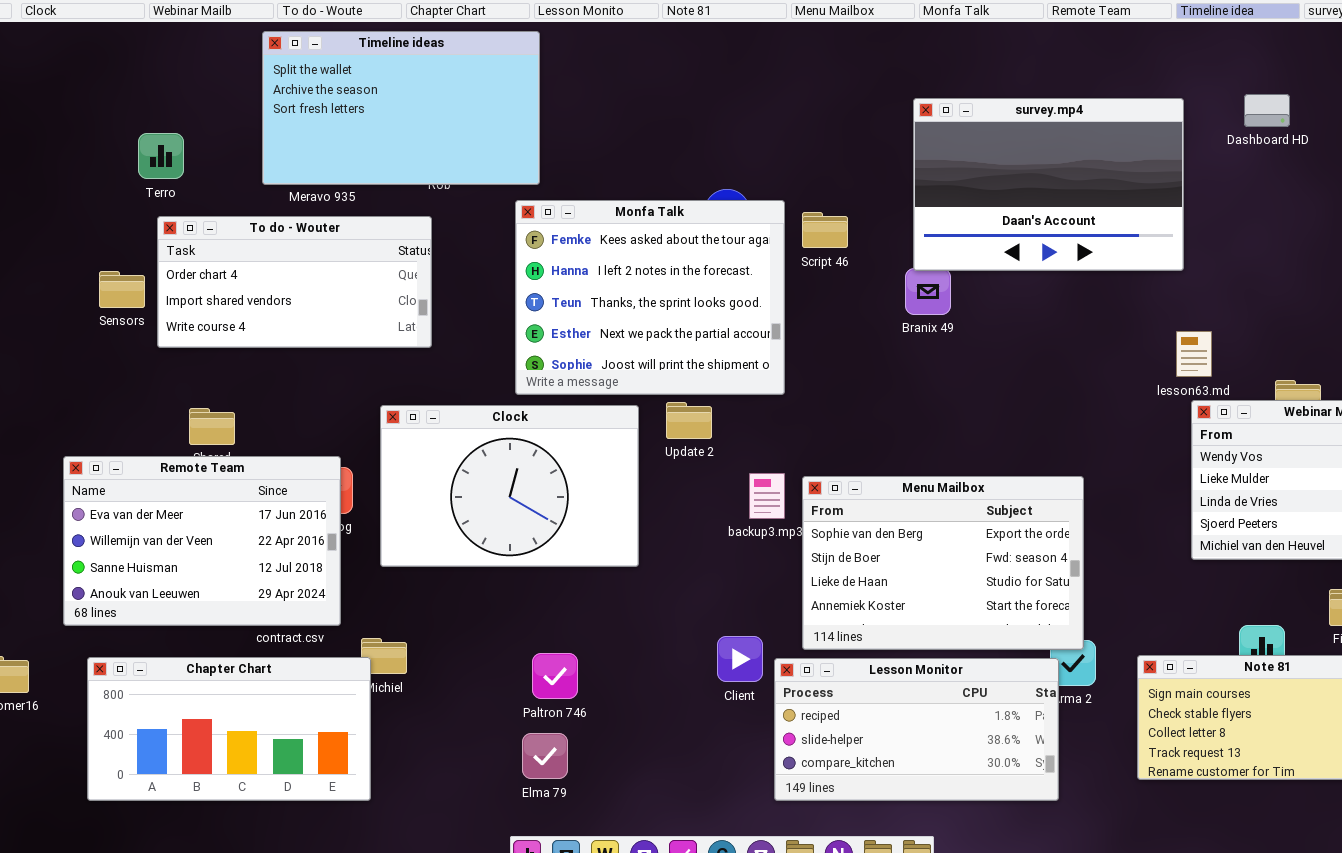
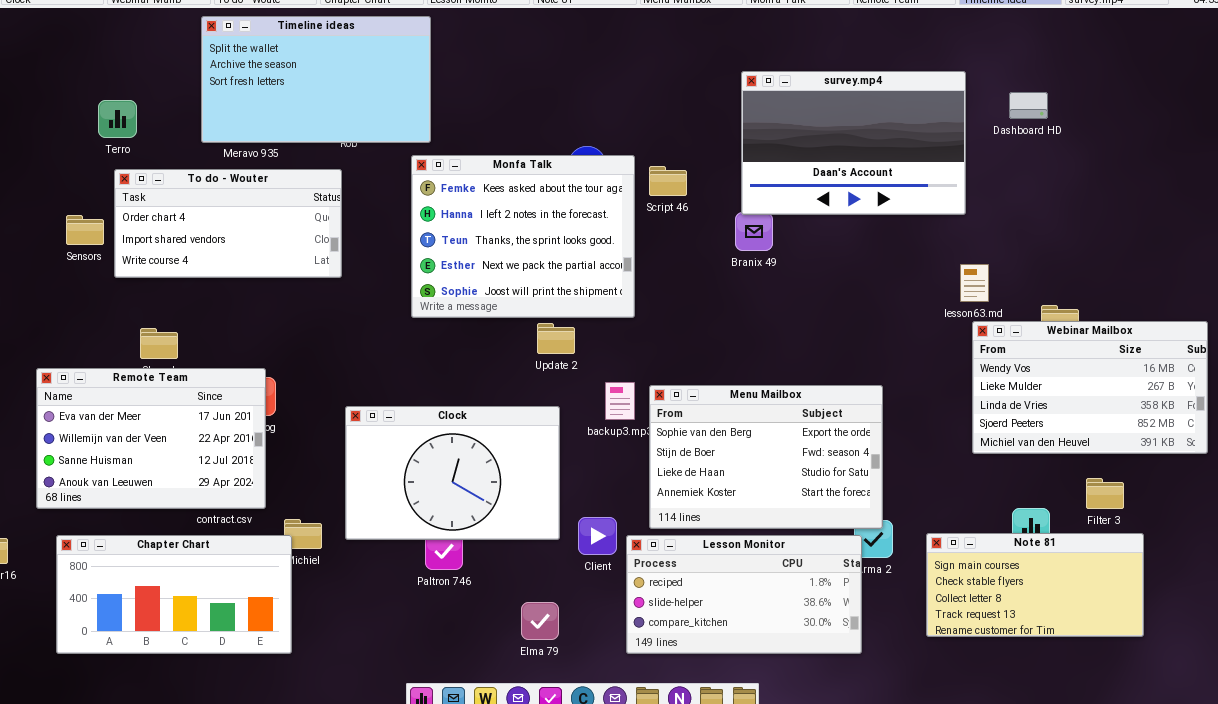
Dashboard HD: [1244,94,1290,127] -> [1009,92,1048,119], moved
Clock: [380,405,639,567] -> [345,406,560,540], moved
Elma 79: [522,733,568,779] -> [521,602,559,640], moved

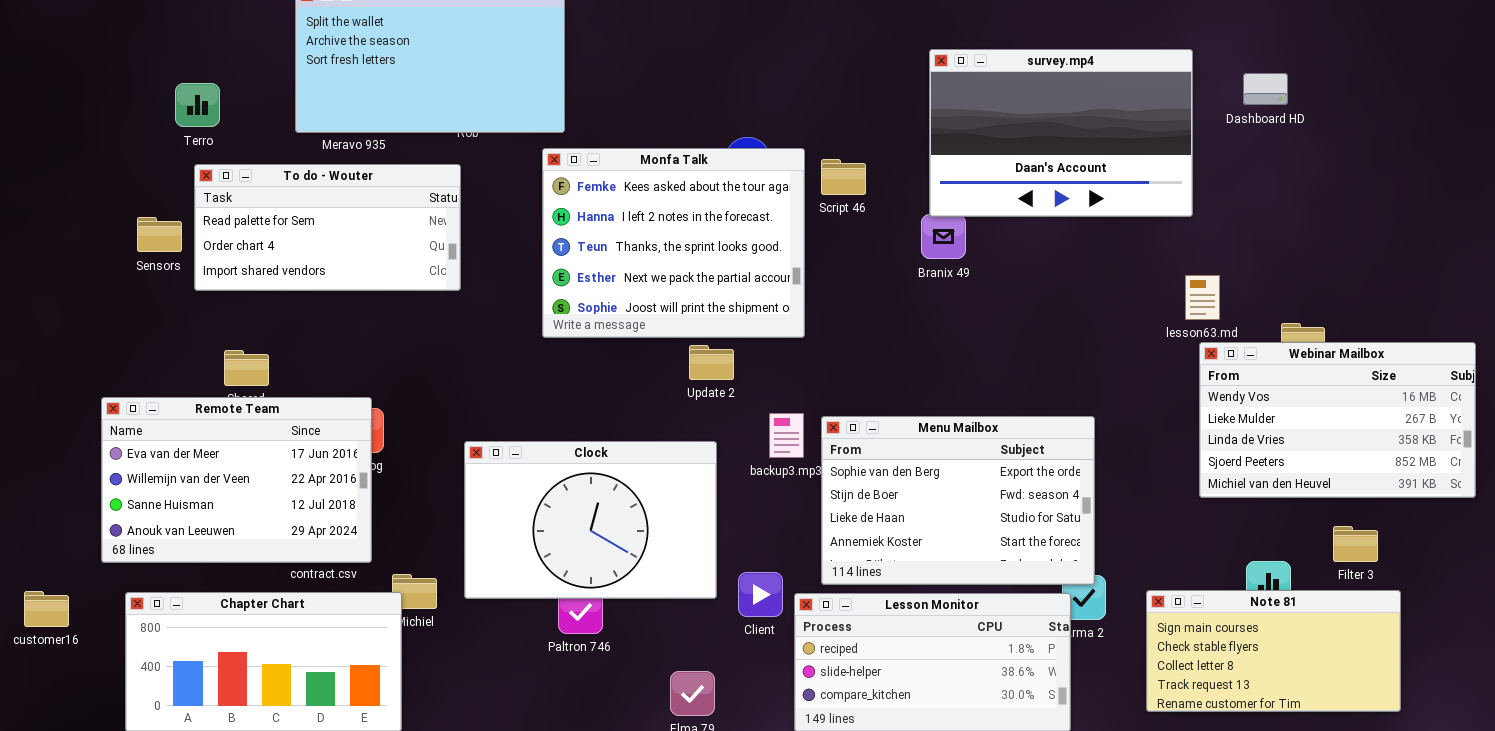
To do - Wouter: [114,169,342,278] -> [194,164,461,291], scrolled up 1 row

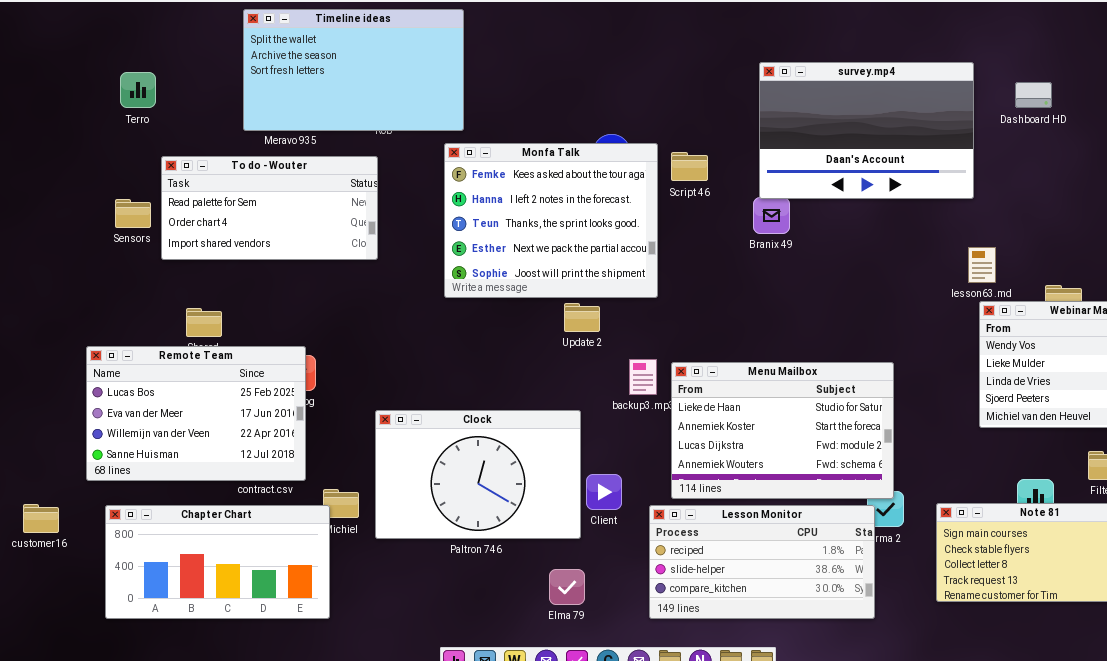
Terro: [175,83,220,127] -> [120,72,156,108], moved
Remote Team: [101,397,372,563] -> [86,346,306,481], scrolled up 1 row
Menu Mailbox: [821,416,1095,585] -> [671,362,894,499], scrolled down 2 rows
Clock: [464,441,717,599] -> [375,410,581,539], moved
Client: [738,572,783,617] -> [586,474,622,510], moved

